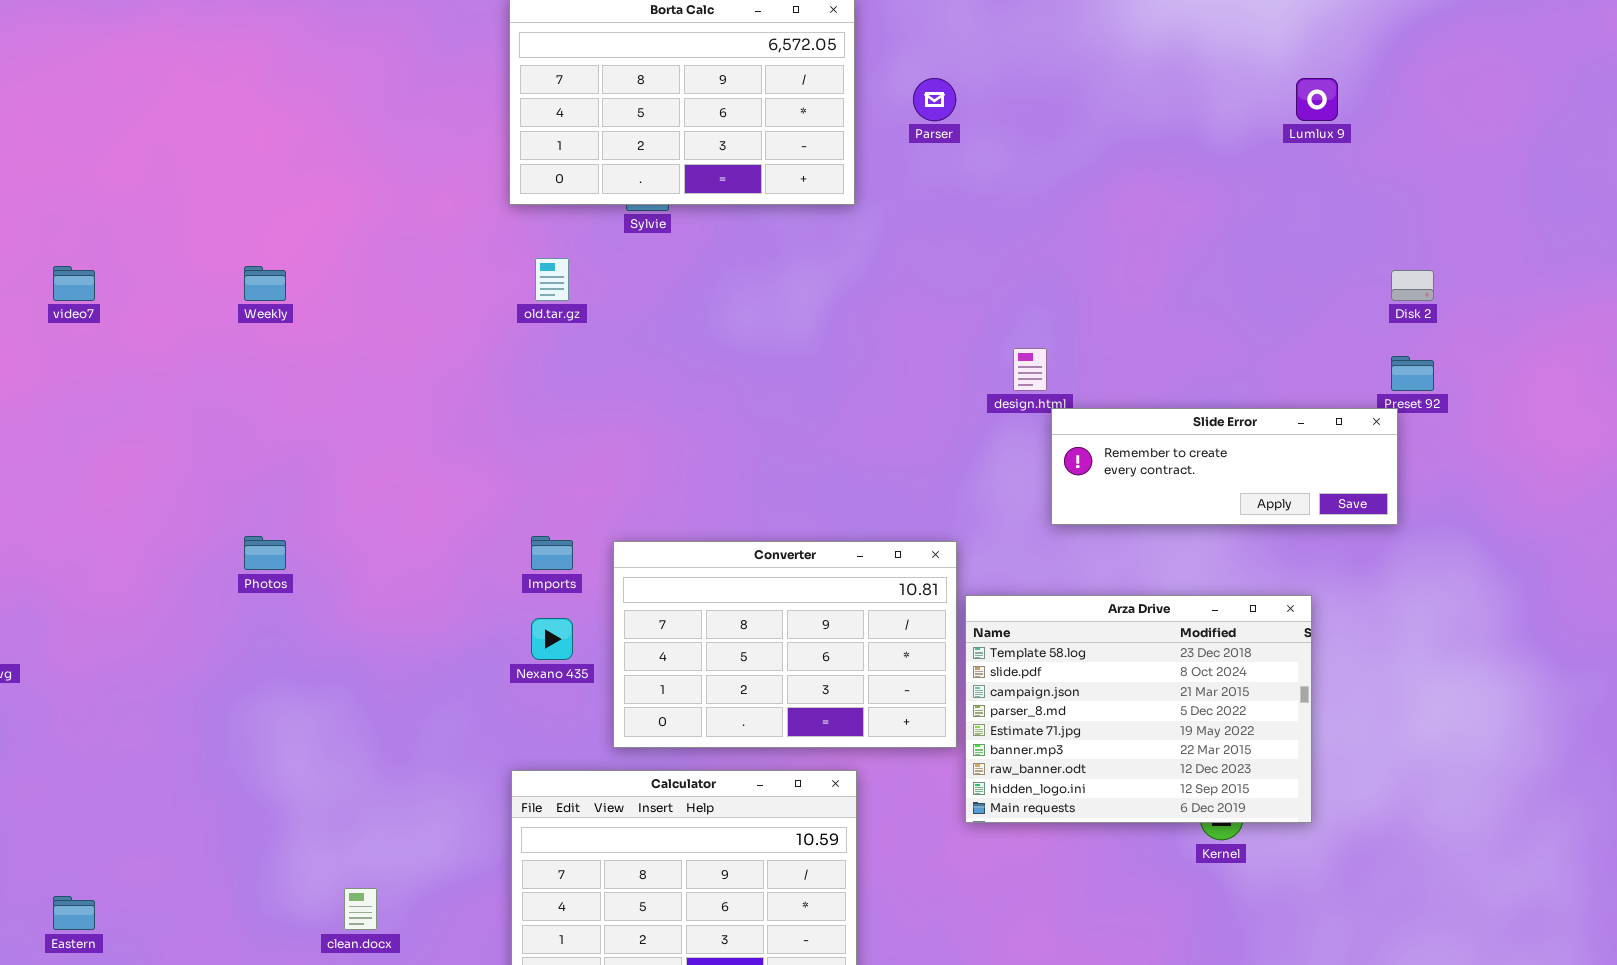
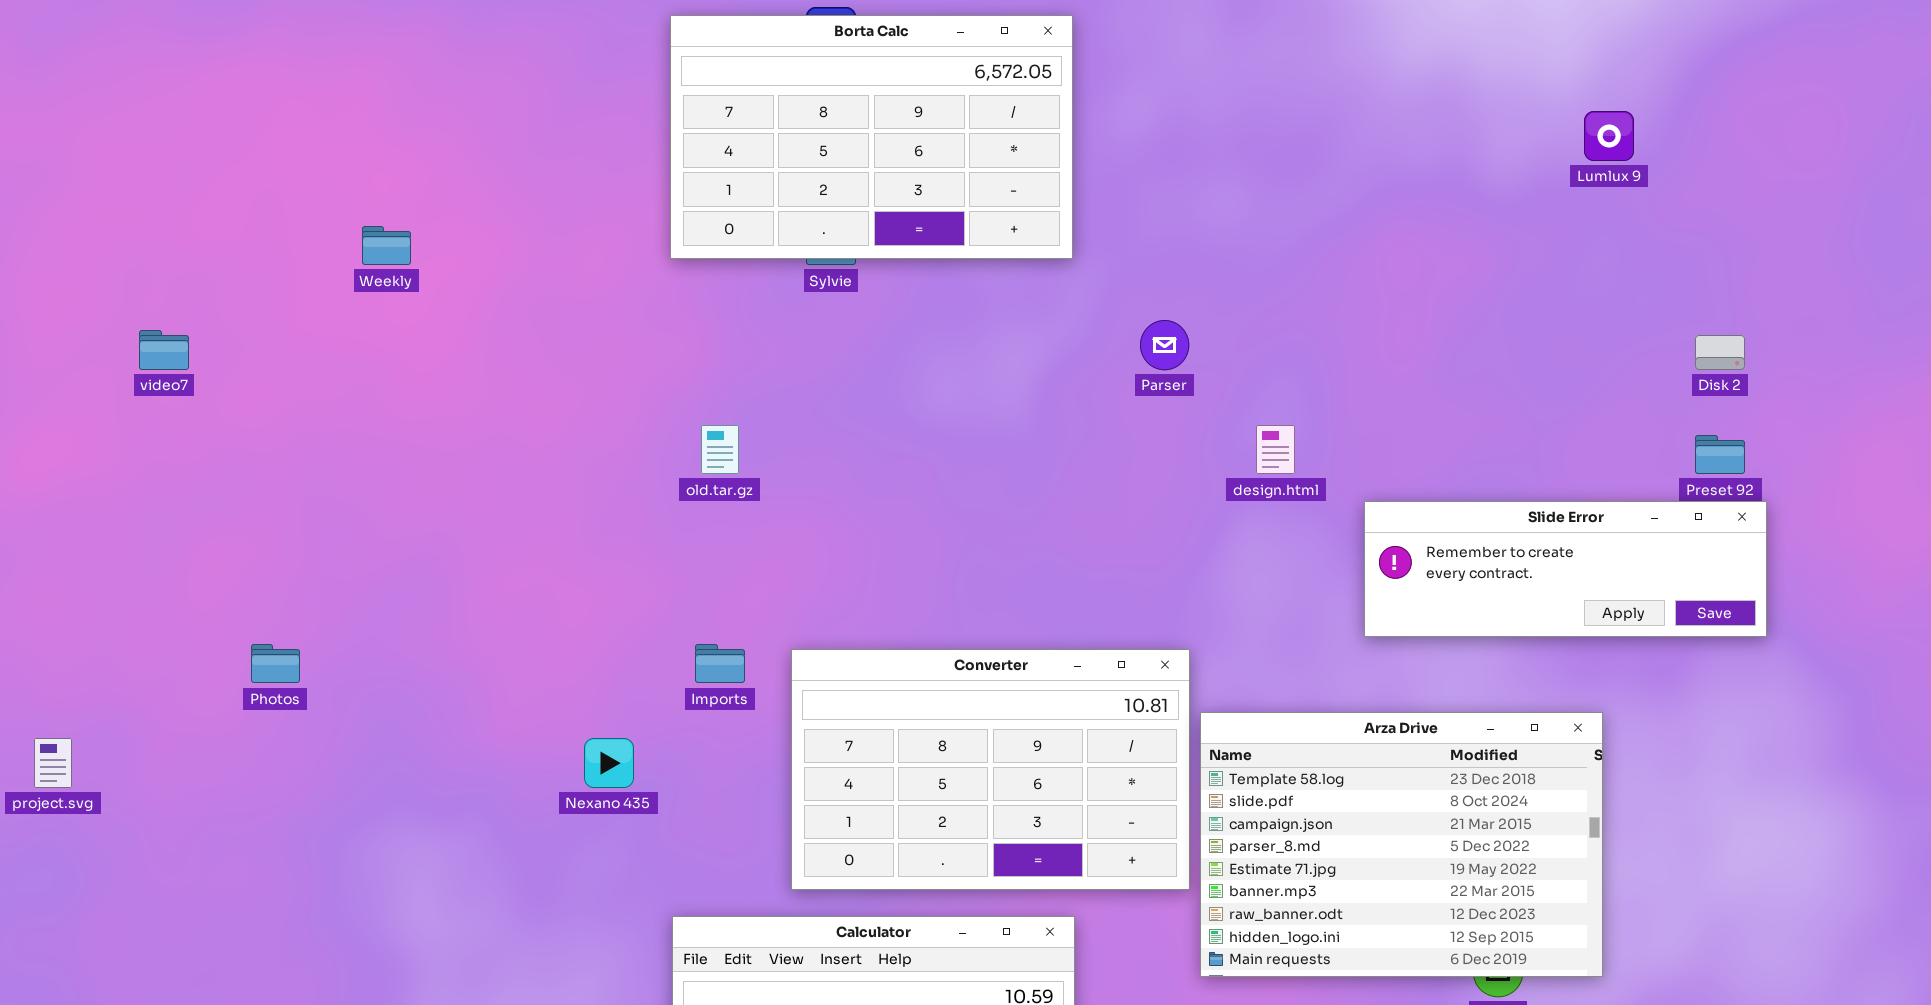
Parser: [913,78,956,121] -> [1140,320,1189,370], moved
old.tar.gz: [535,258,569,301] -> [701,425,739,474], moved
Weekly: [244,266,286,301] -> [362,226,411,265], moved
Slide Error: [1051,408,1398,525] -> [1364,501,1767,637], moved
Photos: [244,536,286,570] -> [251,644,300,683], moved
Nexano 435: [531,618,573,660] -> [584,738,634,788], moved

